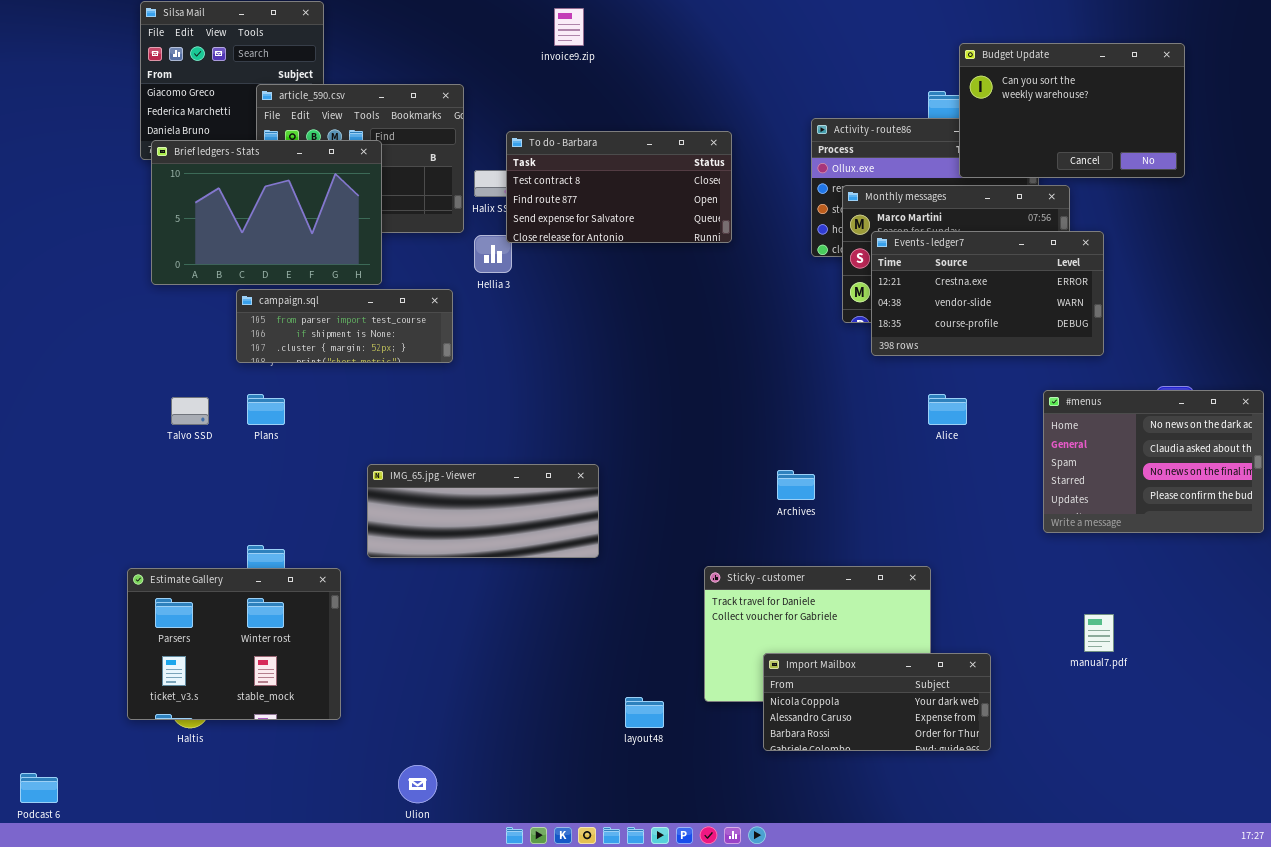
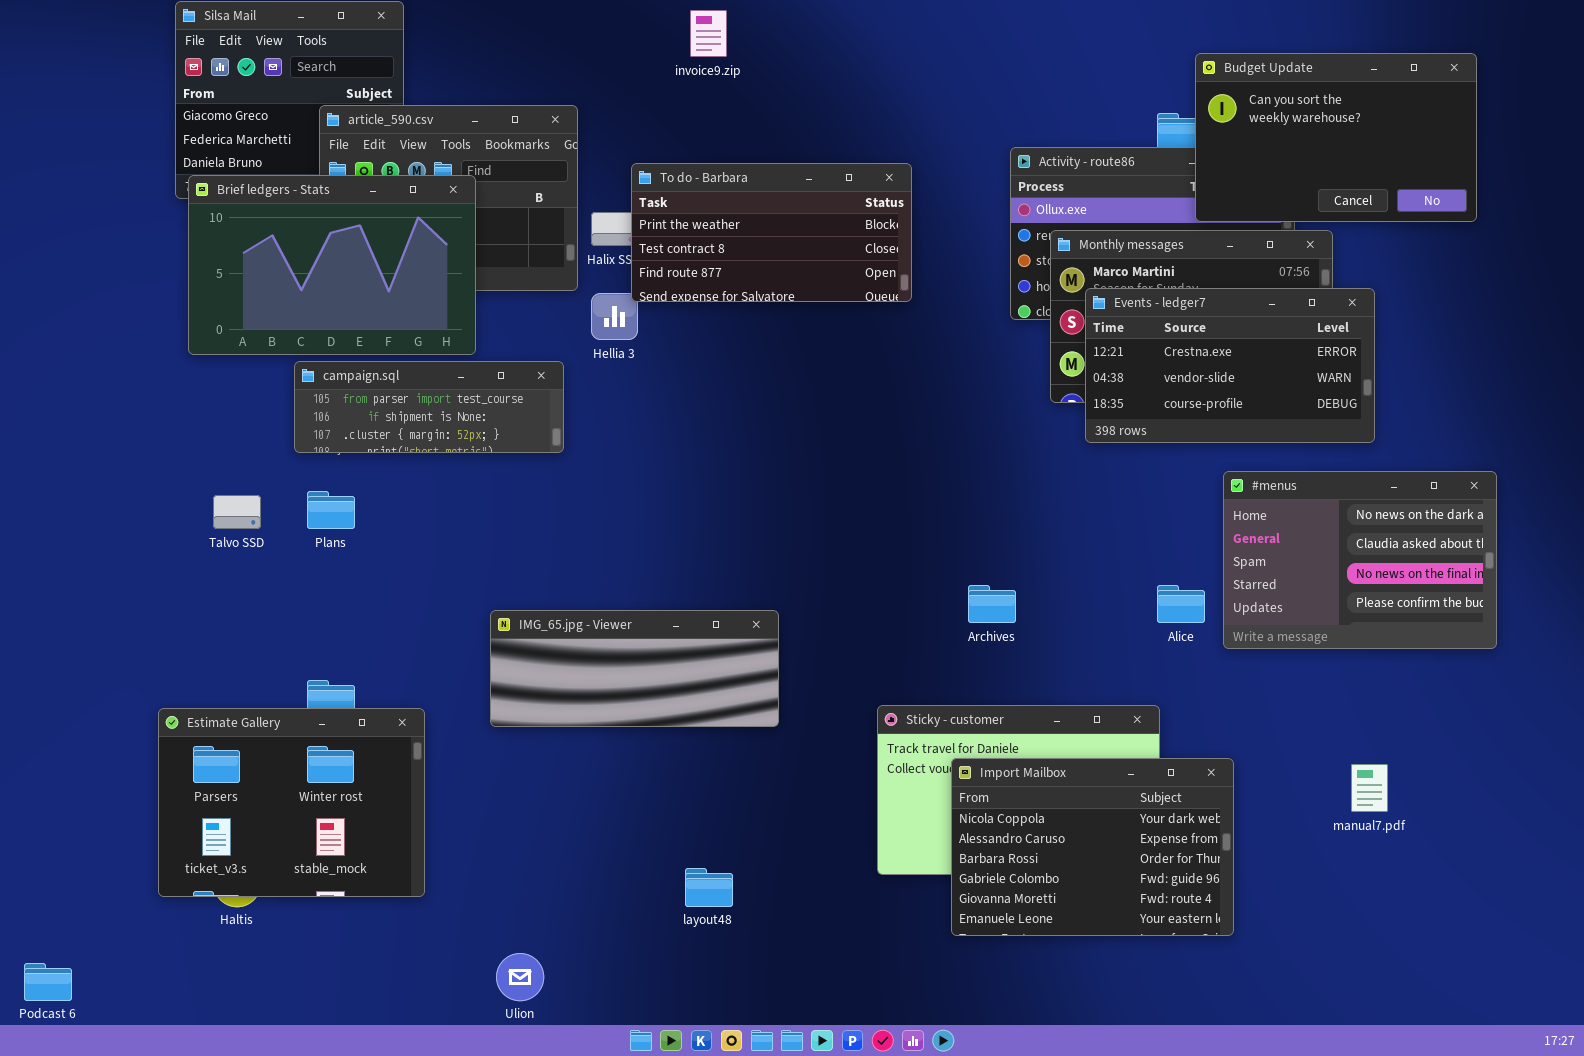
To do - Barbara: [506,131,732,243] -> [631,163,912,302], scrolled up 1 row
#menus: [1043,390,1264,533] -> [1223,471,1497,649], moved
Alice: [928,394,967,425] -> [1157,585,1205,623], moved
IMG_65.jpg - Viewer: [367,464,599,558] -> [490,610,779,727], moved
Import Mailbox: [763,653,991,751] -> [951,758,1234,936], resized
layout48: [625,697,664,728] -> [685,868,733,907], moved

